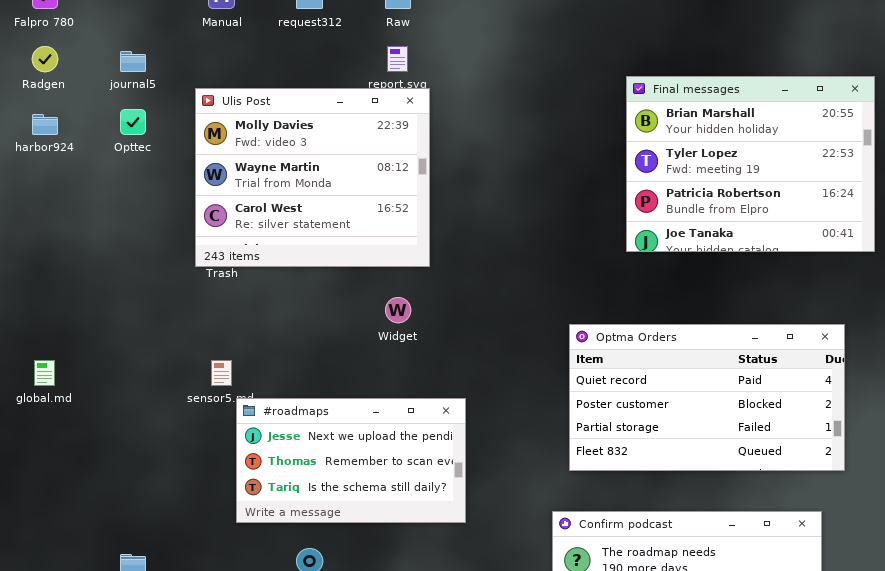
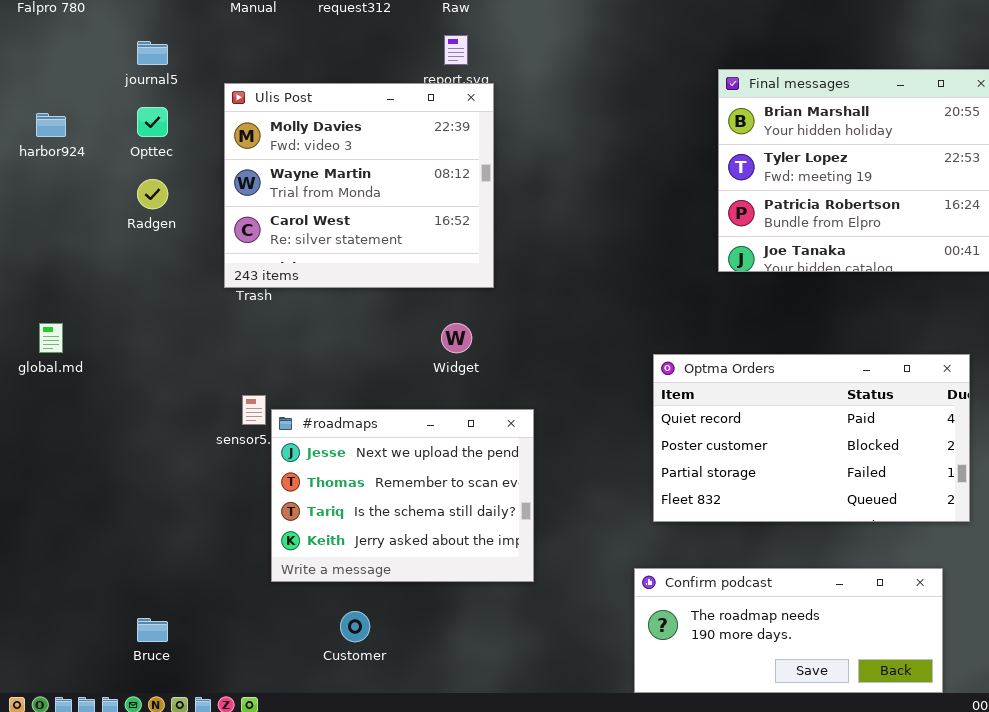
Radgen: [32,46,58,72] -> [137,179,168,209], moved
global.md: [34,360,55,386] -> [39,323,63,353], moved
#roadmaps: [236,398,466,523] -> [271,409,534,582], resized

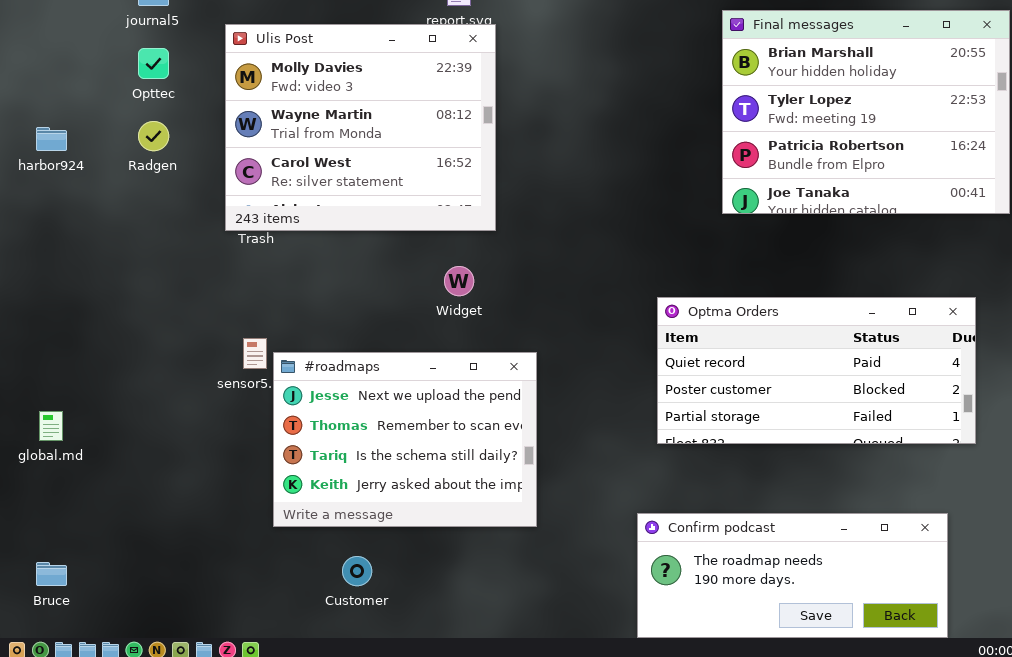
harbor924: [36,113,66,137] -> [36,127,67,151], moved
global.md: [39,323,63,353] -> [39,411,63,441], moved
Optma Orders: [653,354,970,522] -> [657,297,976,444], resized
Bruce: [137,618,168,642] -> [36,562,67,586], moved

